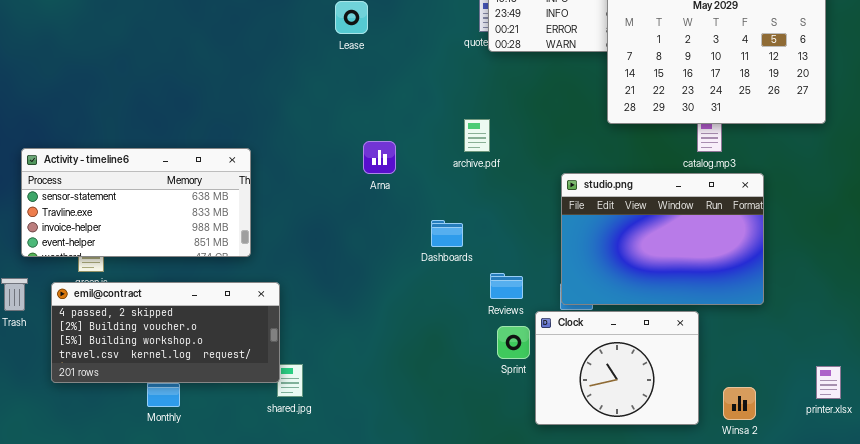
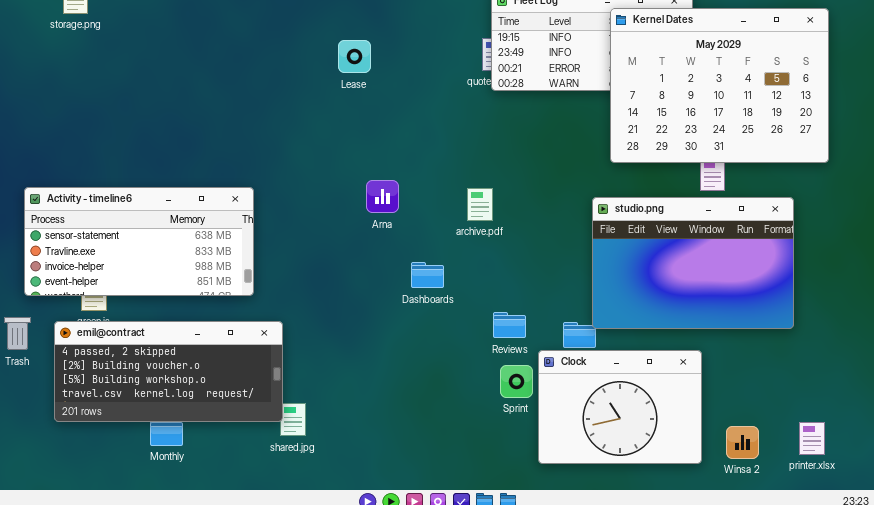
archive.pdf: [464,119,490,152] -> [467,188,493,221], moved
studio.png: [561,173,764,305] -> [592,197,794,329], moved
Dashboards: [431,220,463,247] -> [411,262,444,288], moved
printer.xlsx: [816,366,841,399] -> [799,422,825,455], moved

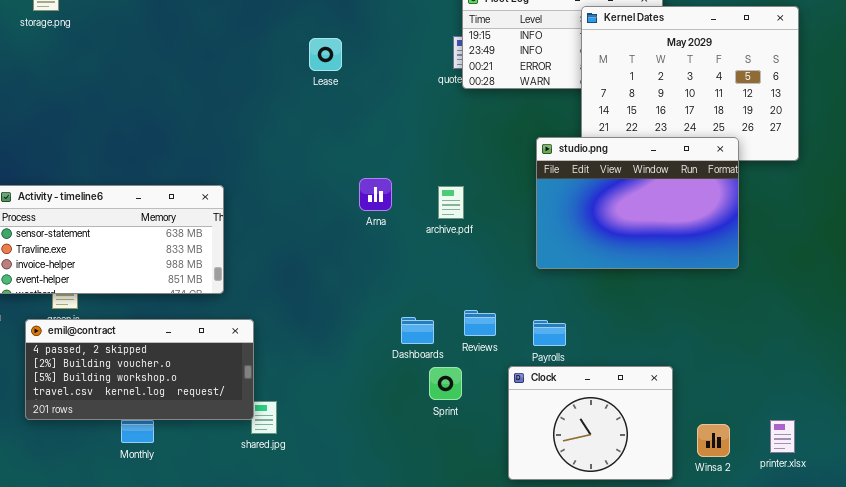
Arna: [366,180,399,213] -> [359,178,392,211], moved
studio.png: [592,197,794,329] -> [536,137,739,269], moved
Dashboards: [411,262,444,288] -> [401,317,434,344], moved
Clock: [538,350,702,464] -> [508,366,673,480], moved
Sprint: [500,365,533,398] -> [429,367,462,400], moved

